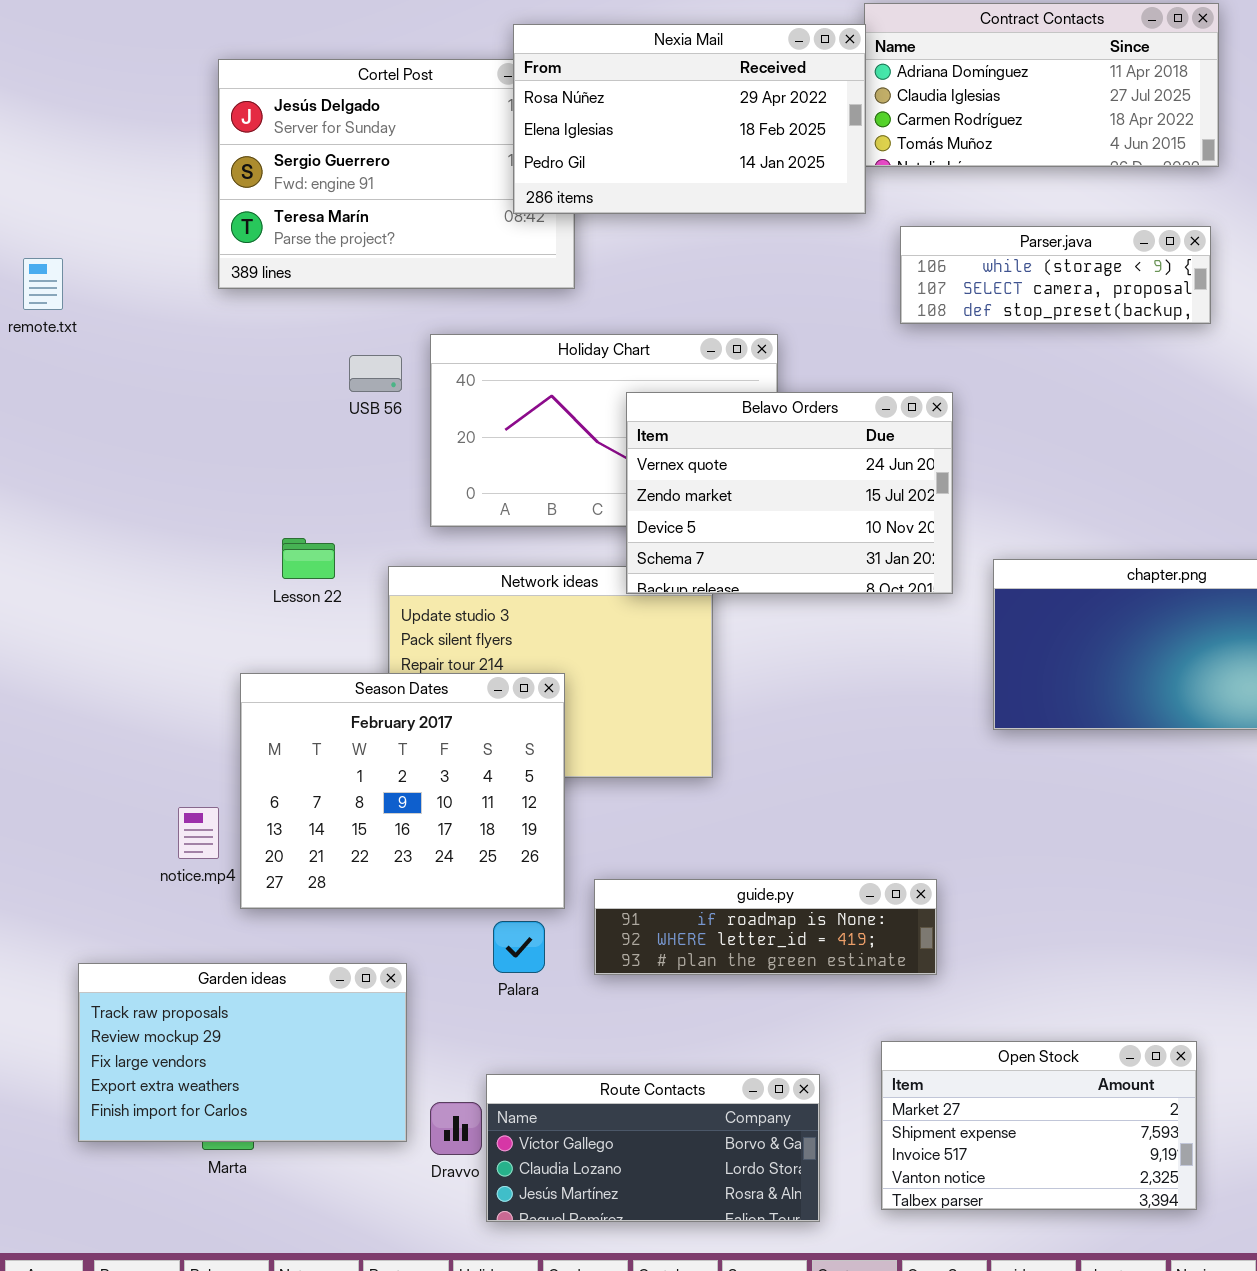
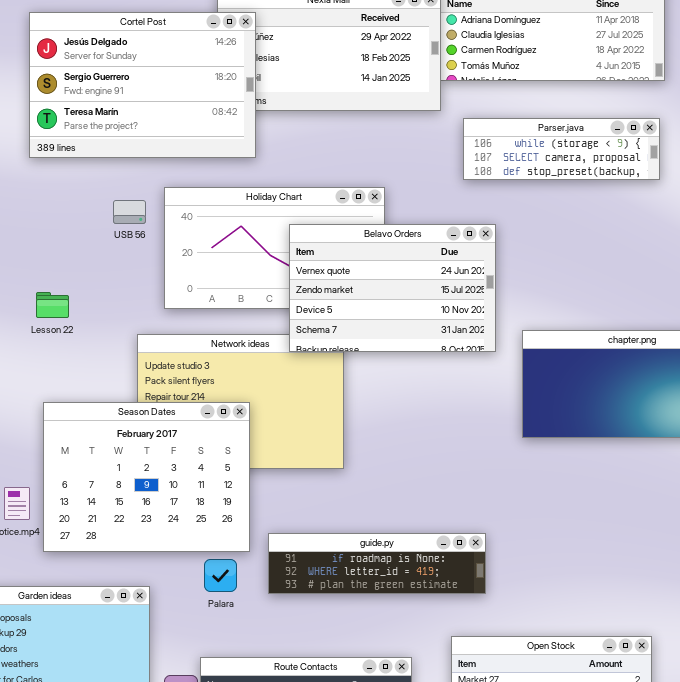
Cortel Post: [218,59,575,289] -> [29,12,256,158], raised
Lesson 22: [282,538,335,579] -> [36,292,69,318], moved

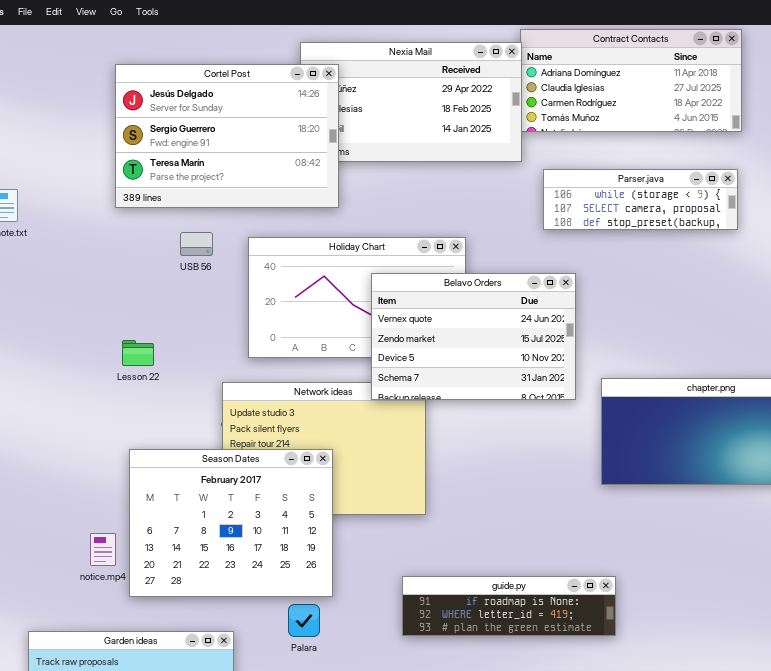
USB 56: [113,200,146,224] -> [180,232,213,256], moved
guide.py: [268,533,486,594] -> [402,576,616,636], moved

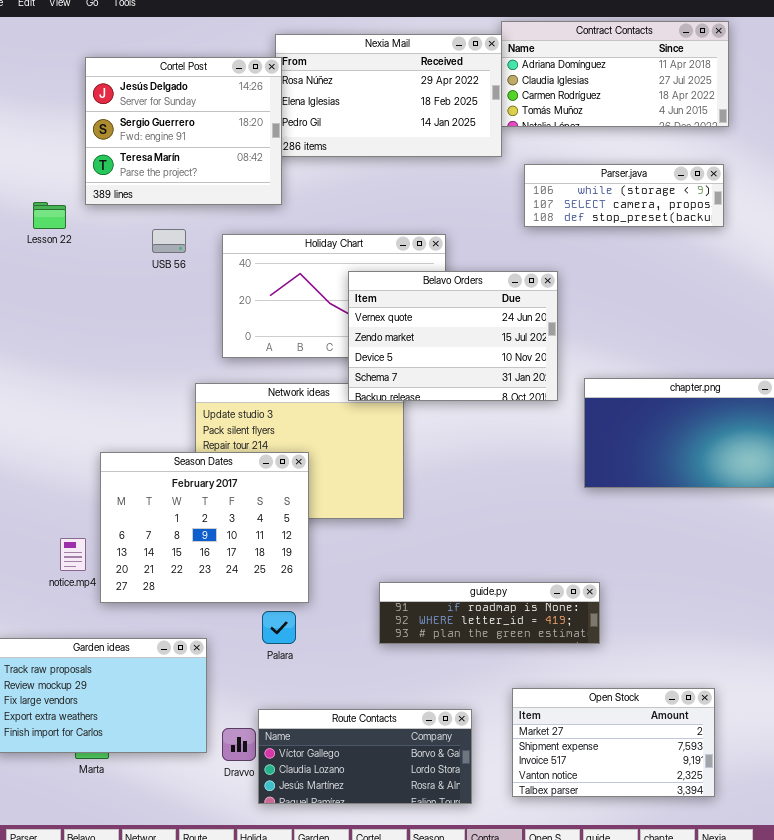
Cortel Post: [115,64,339,208] -> [85,57,282,205], resized
Lesson 22: [122,340,154,366] -> [33,202,66,229], moved

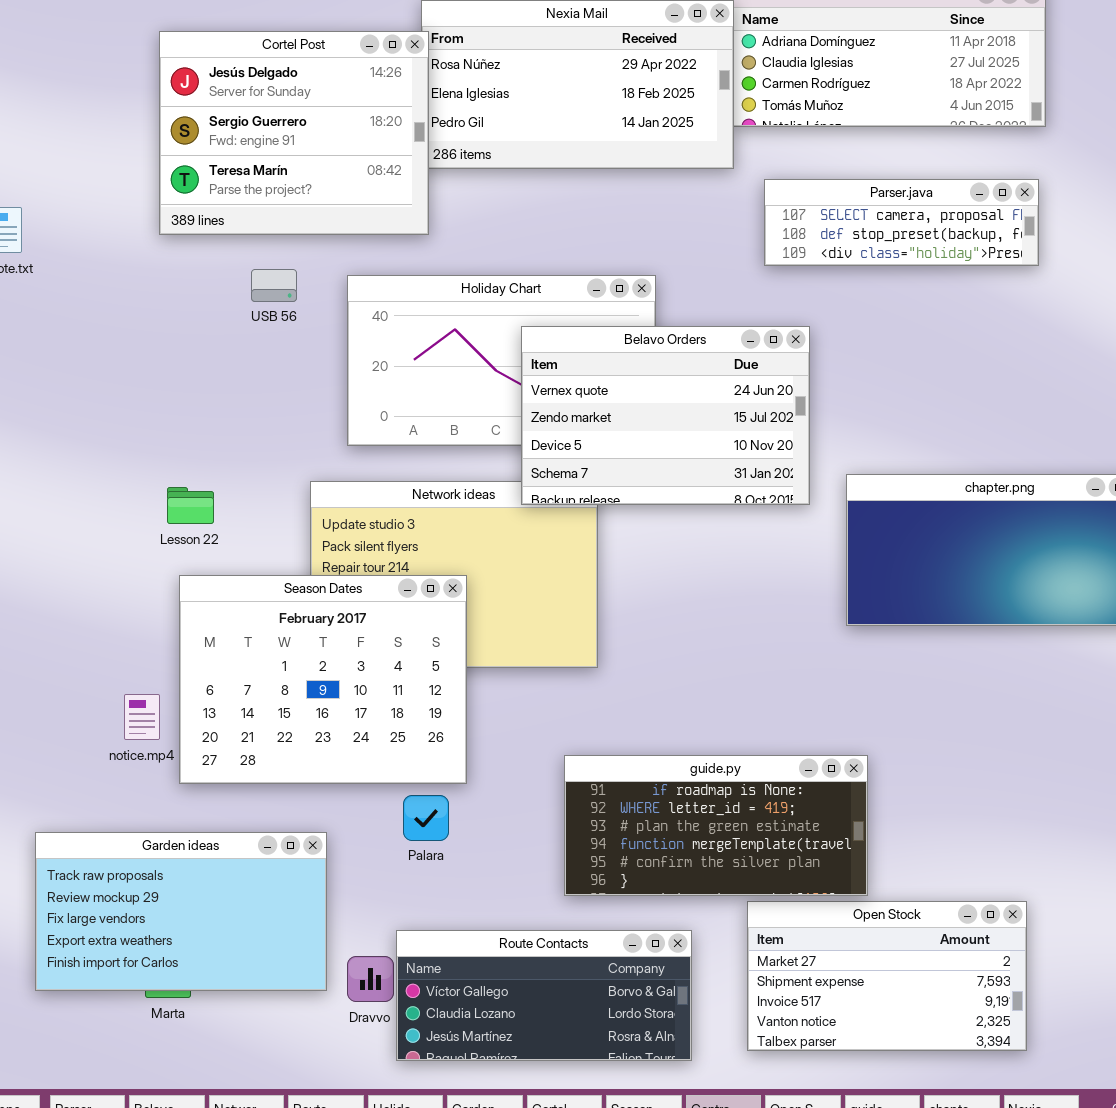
Parser.java: [524,164,724,227] -> [764,179,1039,266], scrolled down 1 row
Lesson 22: [33,202,66,229] -> [167,487,214,524], moved
guide.py: [379,582,600,644] -> [564,755,868,896], resized

